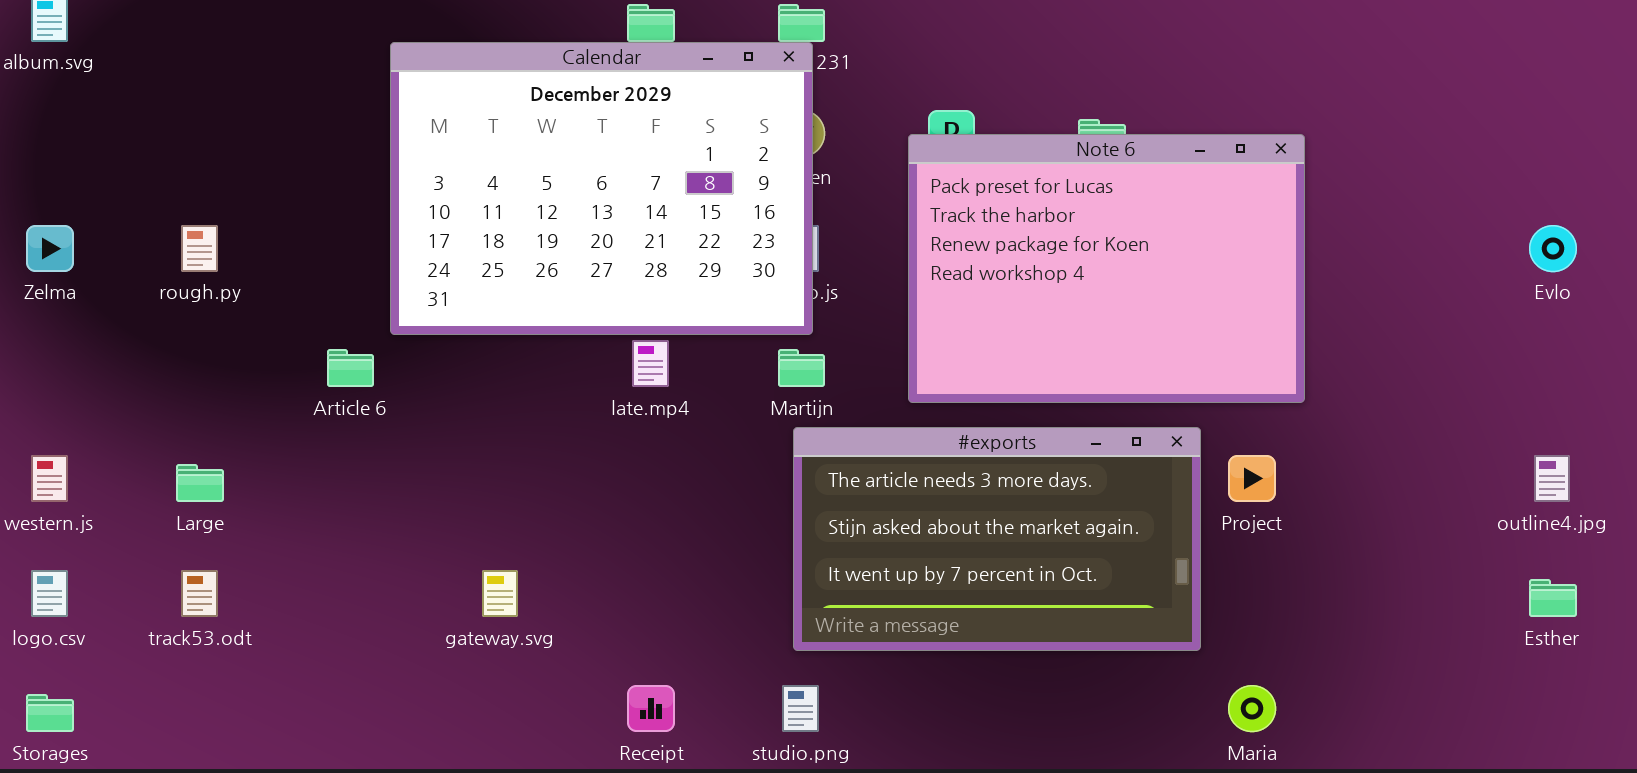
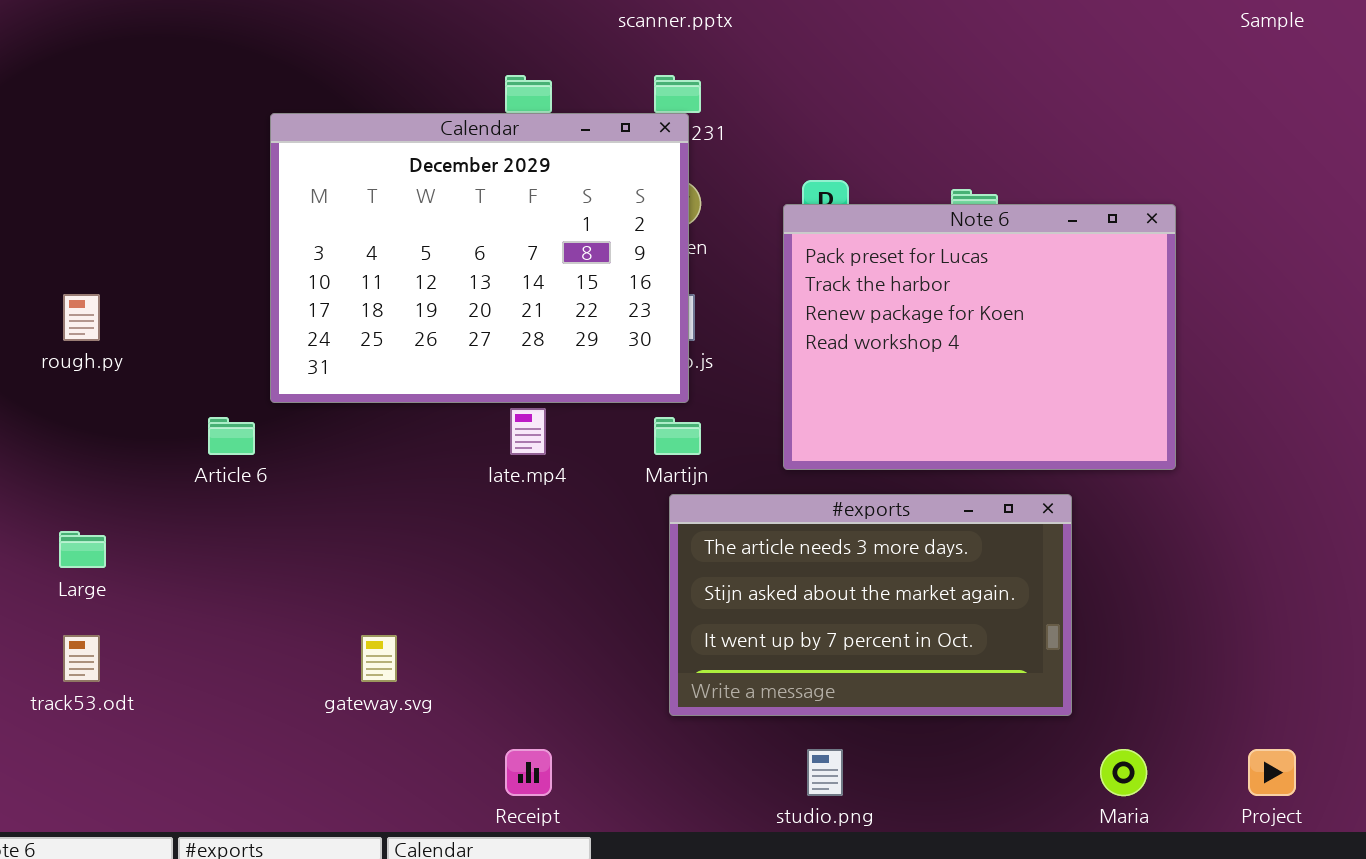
Project: [1228,455,1276,502] -> [1248,749,1296,796], moved
studio.png: [782,685,819,732] -> [807,749,843,796], moved

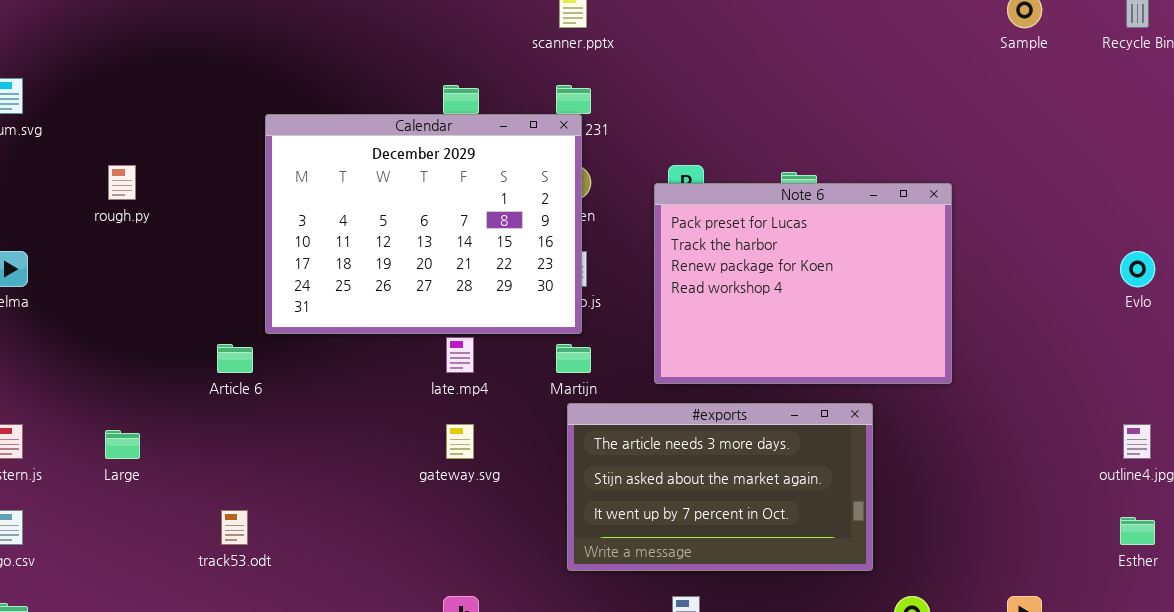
rough.py: [63,294,100,341] -> [108,165,136,200], moved
track53.odt: [63,635,100,682] -> [221,510,248,545], moved
gateway.svg: [361,635,397,682] -> [446,424,474,459], moved

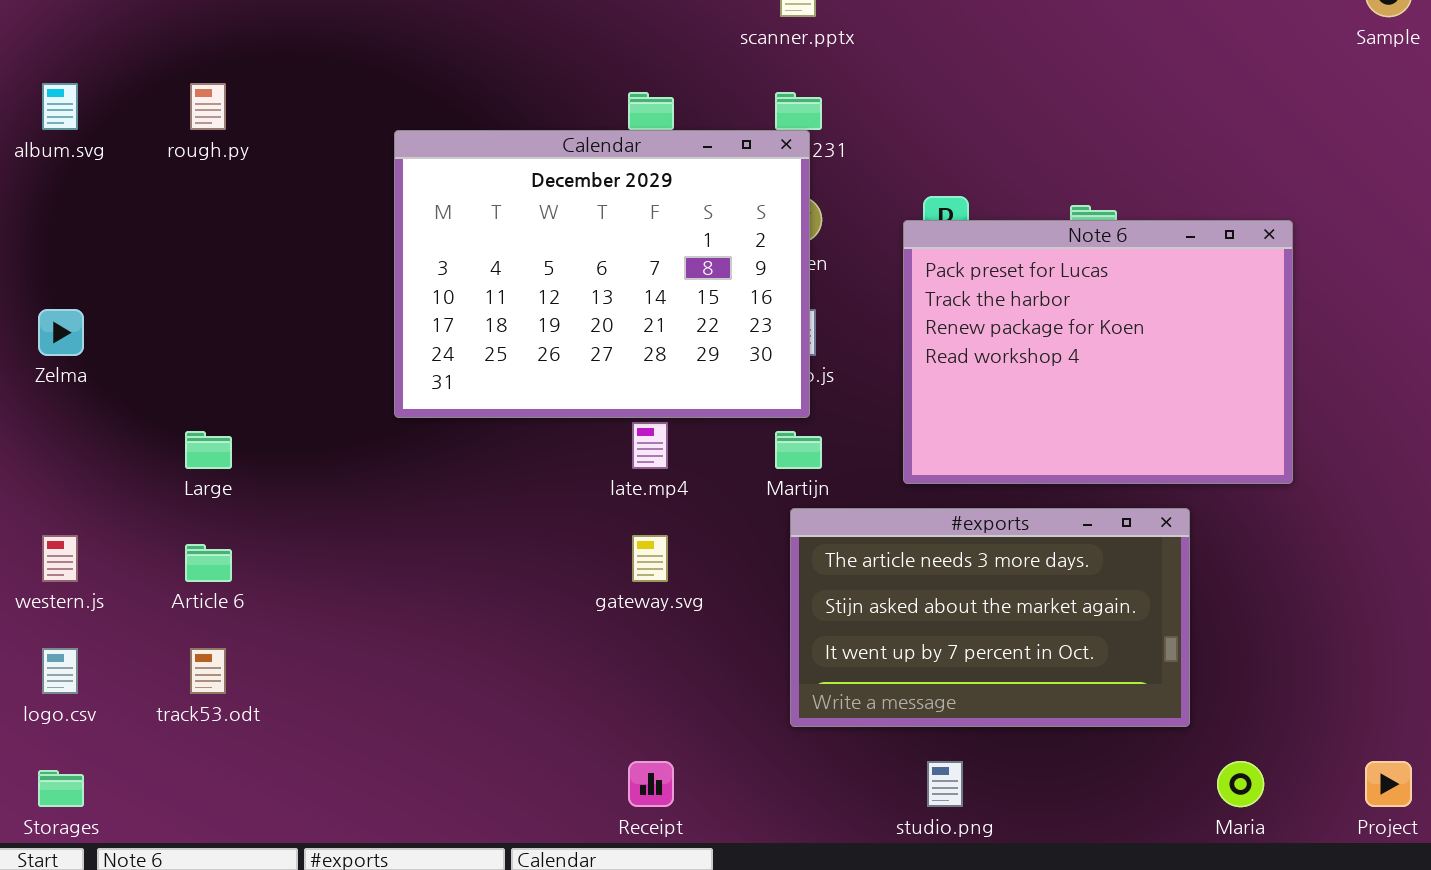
rough.py: [108,165,136,200] -> [190,83,226,130], moved
Article 6: [217,344,253,373] -> [185,544,232,582], moved
Large: [105,430,140,459] -> [185,431,232,469], moved
track53.odt: [221,510,248,545] -> [190,648,226,694], moved

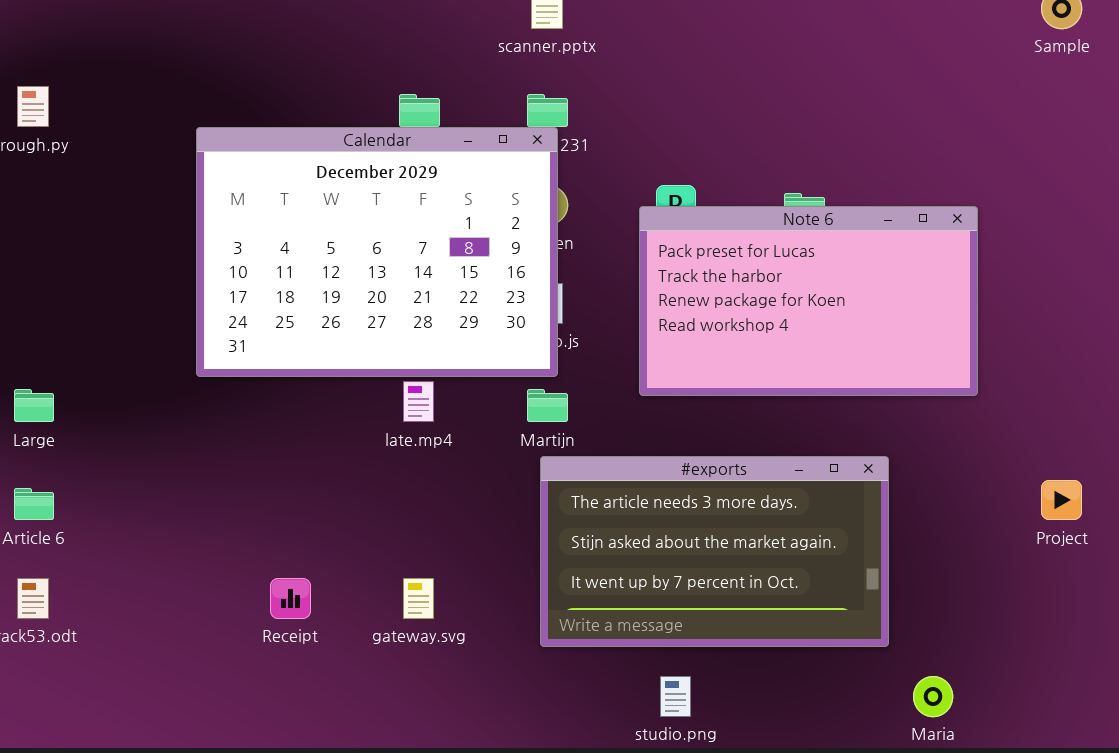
Note 6: [903,220,1293,484] -> [639,206,978,396], resized
gateway.svg: [632,535,668,582] -> [403,578,434,619], moved
Receipt: [628,761,674,807] -> [270,578,311,619], moved
Project: [1365,761,1412,807] -> [1041,480,1082,520], moved

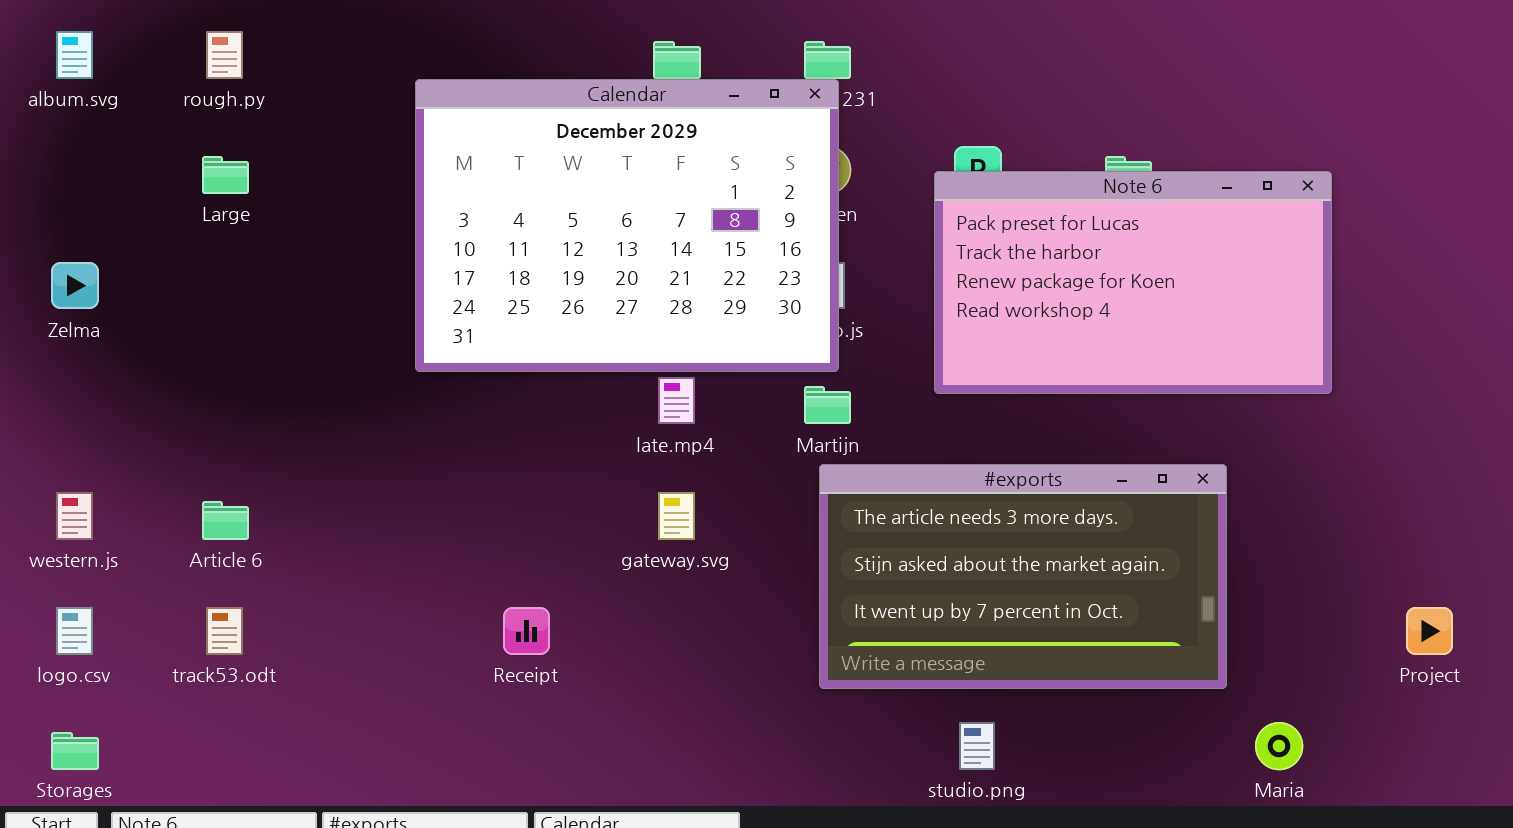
Large: [14,389,54,422] -> [202,156,249,194], moved
Project: [1041,480,1082,520] -> [1406,607,1453,655], moved
gateway.svg: [403,578,434,619] -> [658,492,695,540], moved

